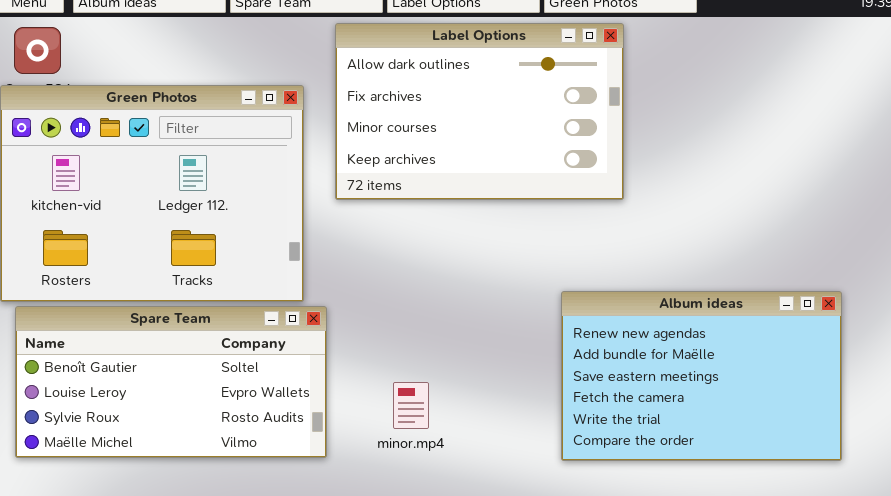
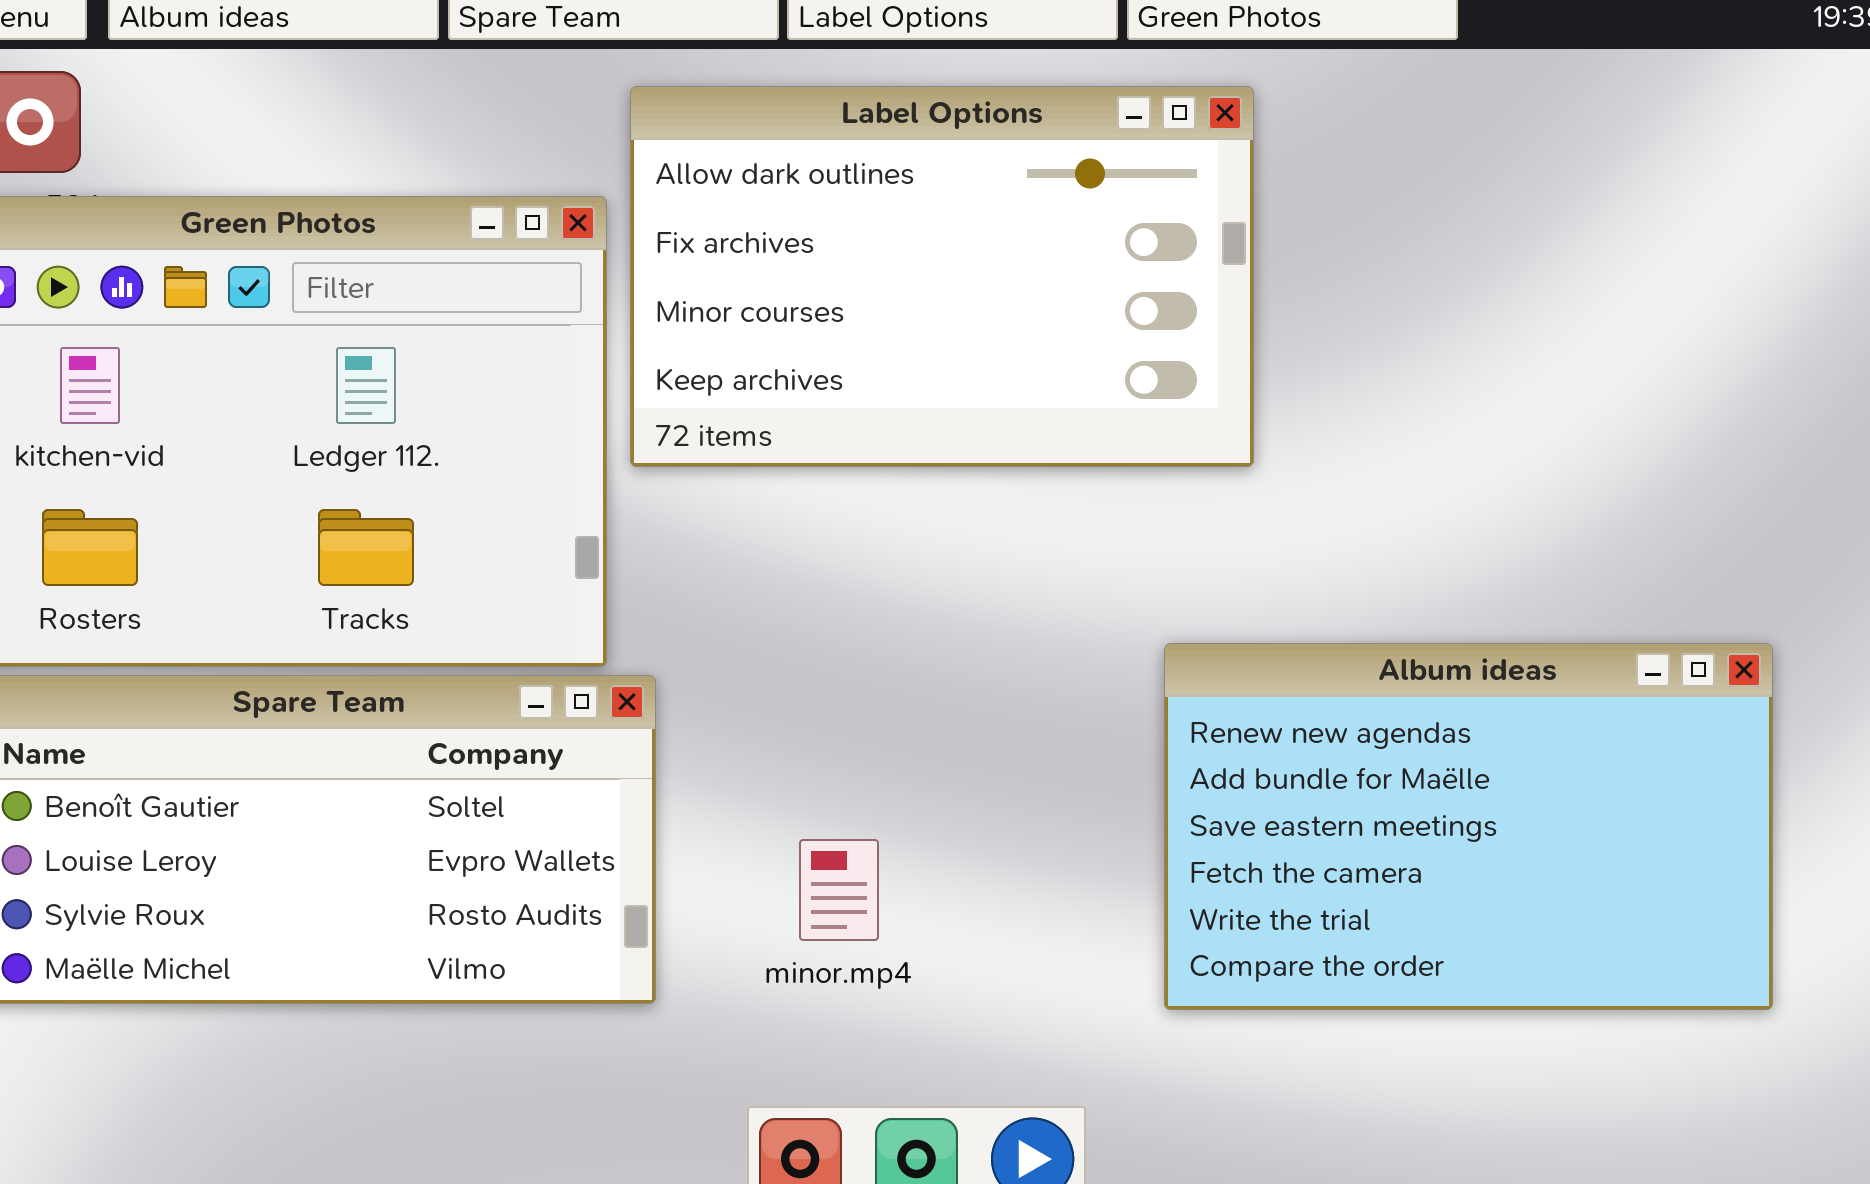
Label Options: [335,23,624,200] -> [630,86,1254,467], moved

